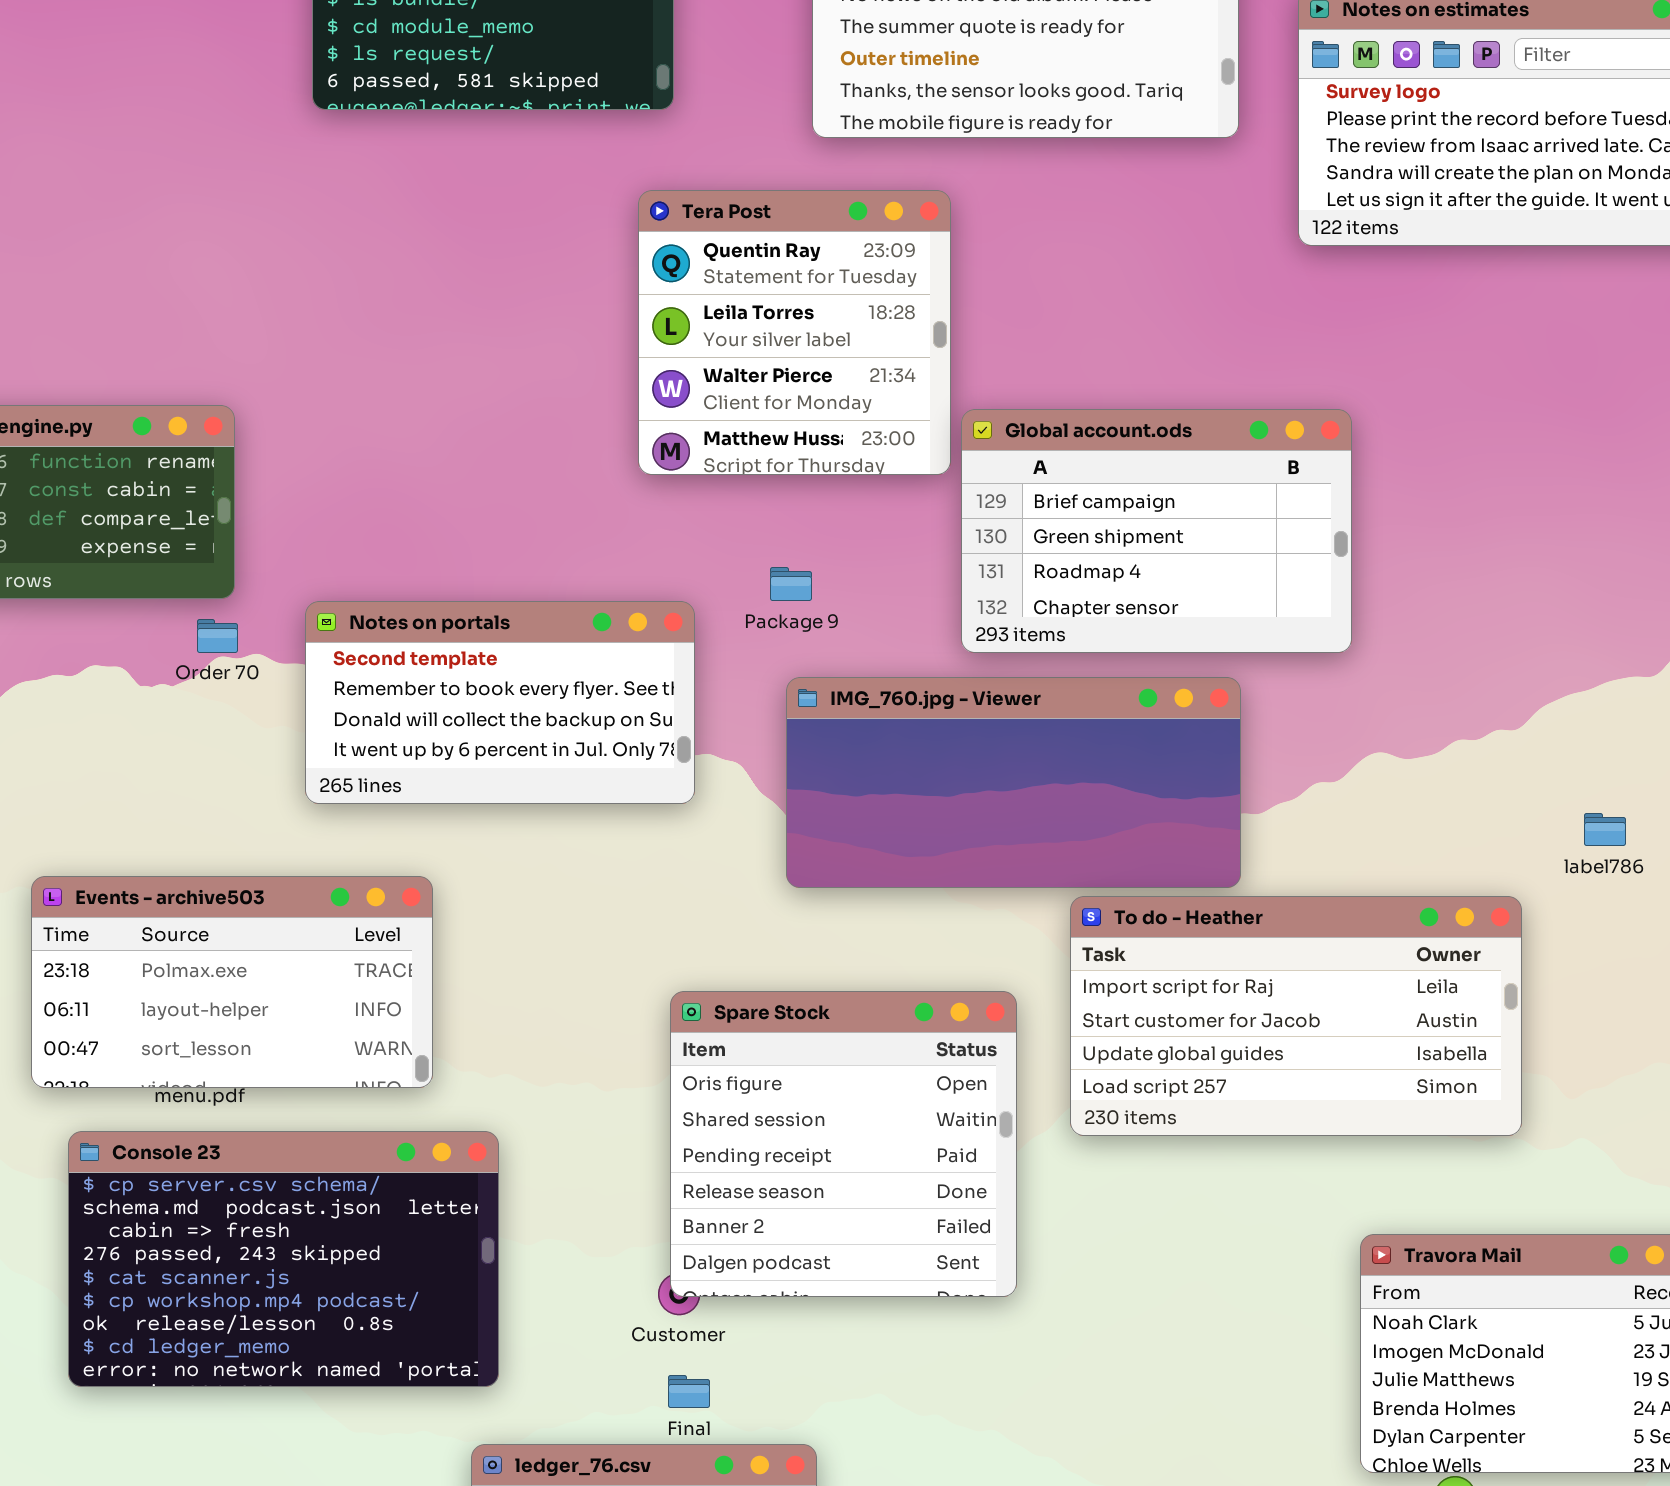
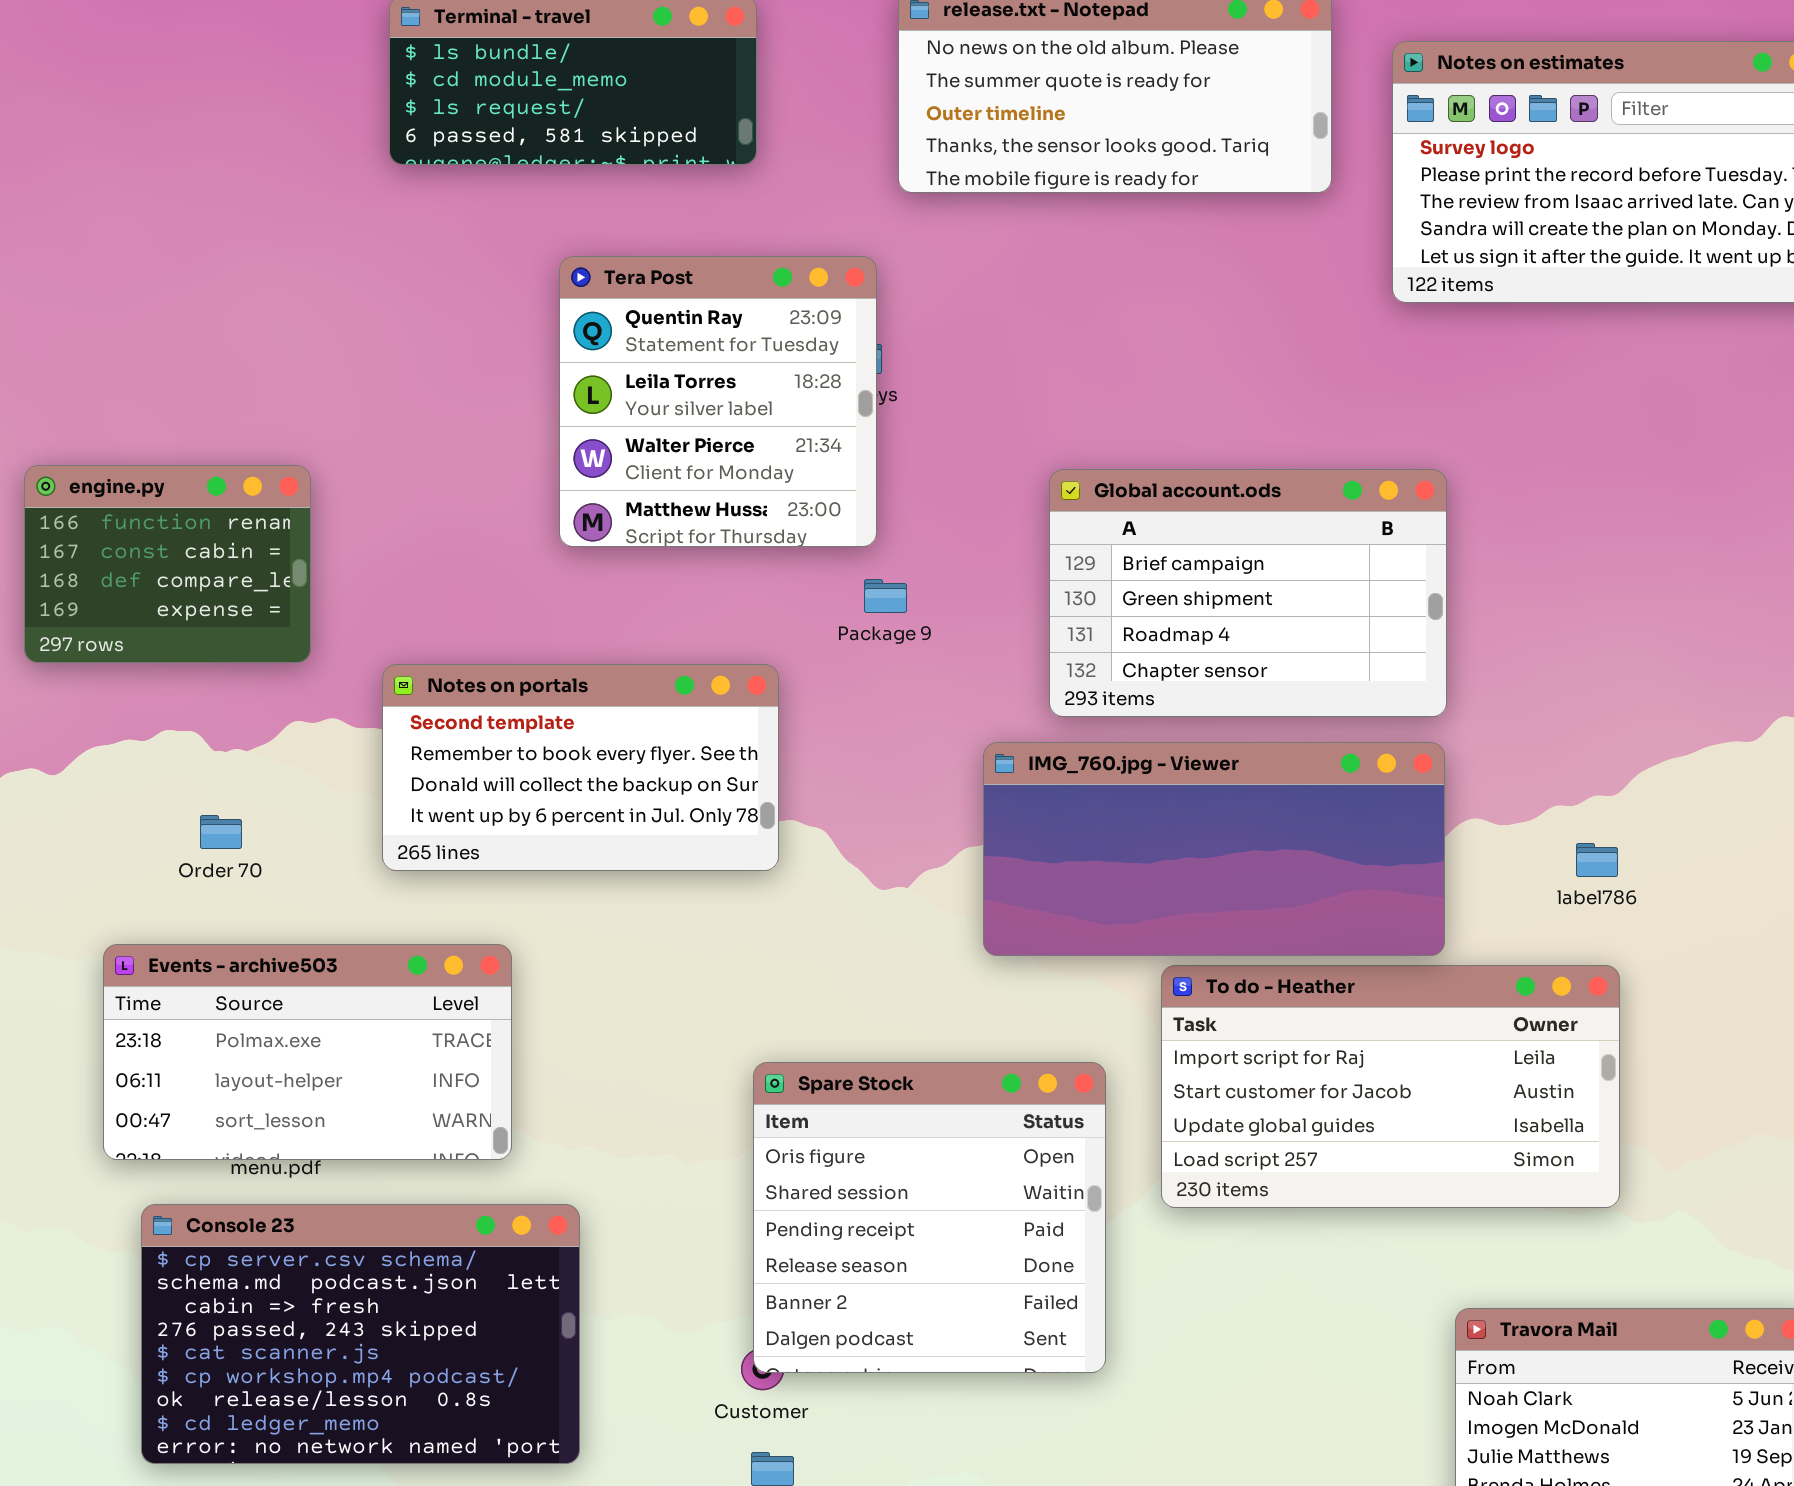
Tera Post: [638,190,951,475] -> [559,256,877,547], moved
Package 9: [770,567,812,601] -> [864,579,907,613], moved
Order 70: [197,619,238,653] -> [200,815,242,849], moved
IMG_760.jpg - Viewer: [786,677,1241,888] -> [983,742,1445,956], moved
label786: [1584,813,1626,846] -> [1576,843,1618,877], moved

